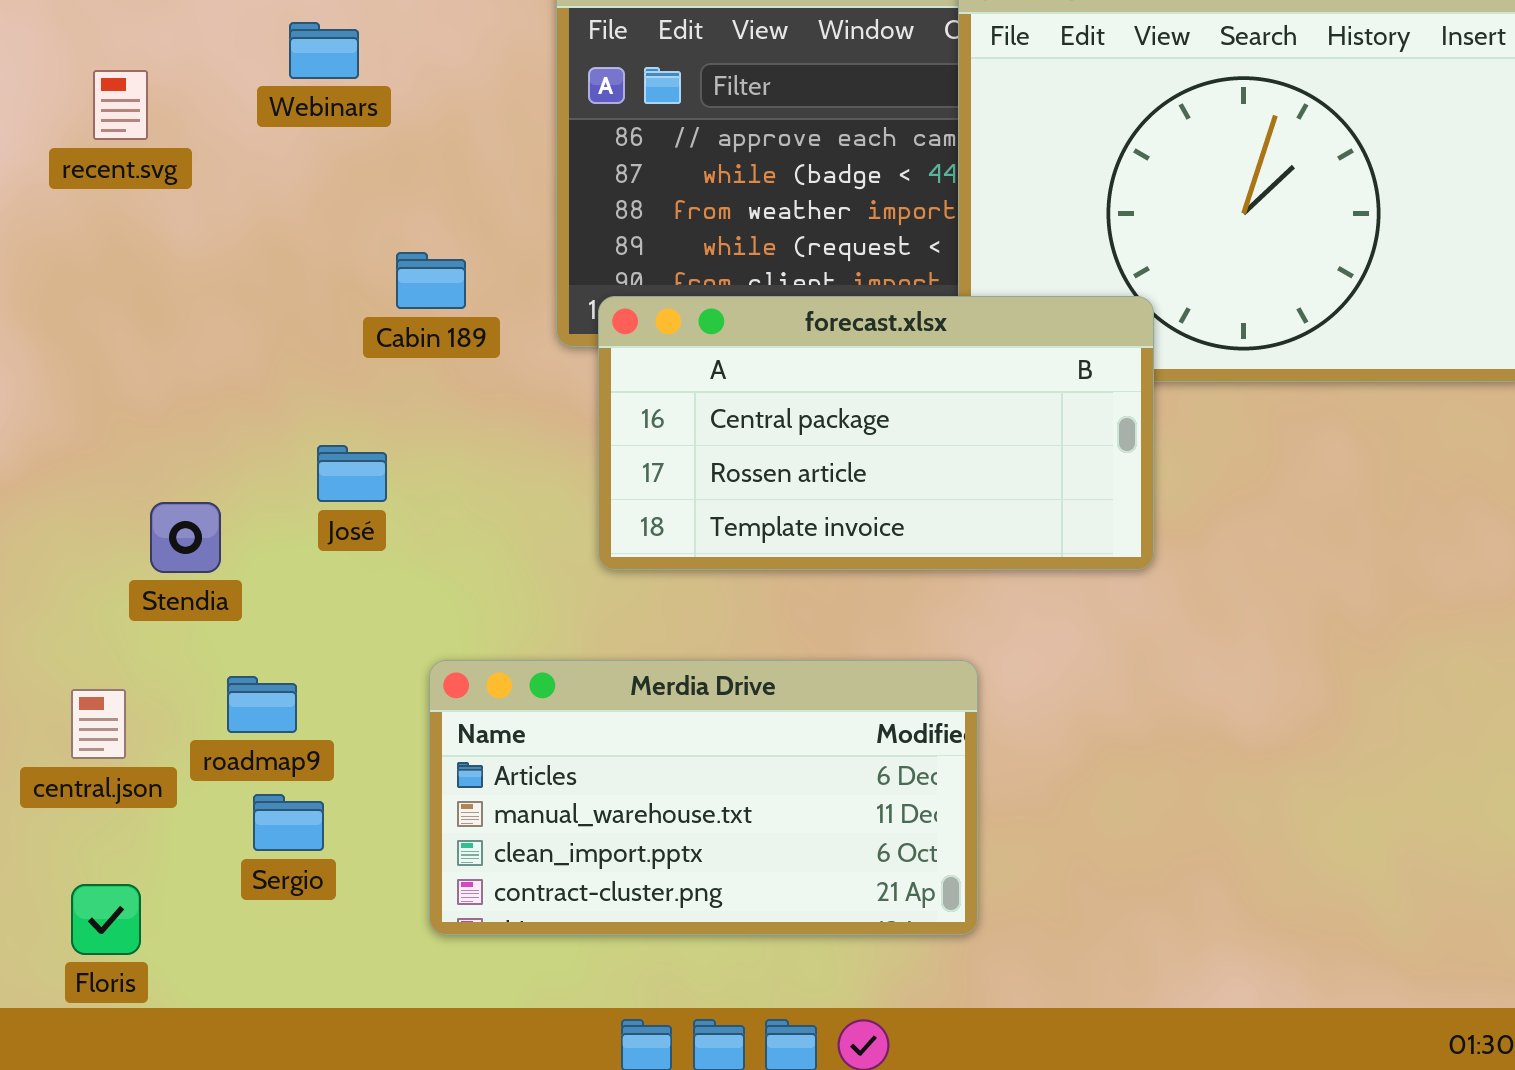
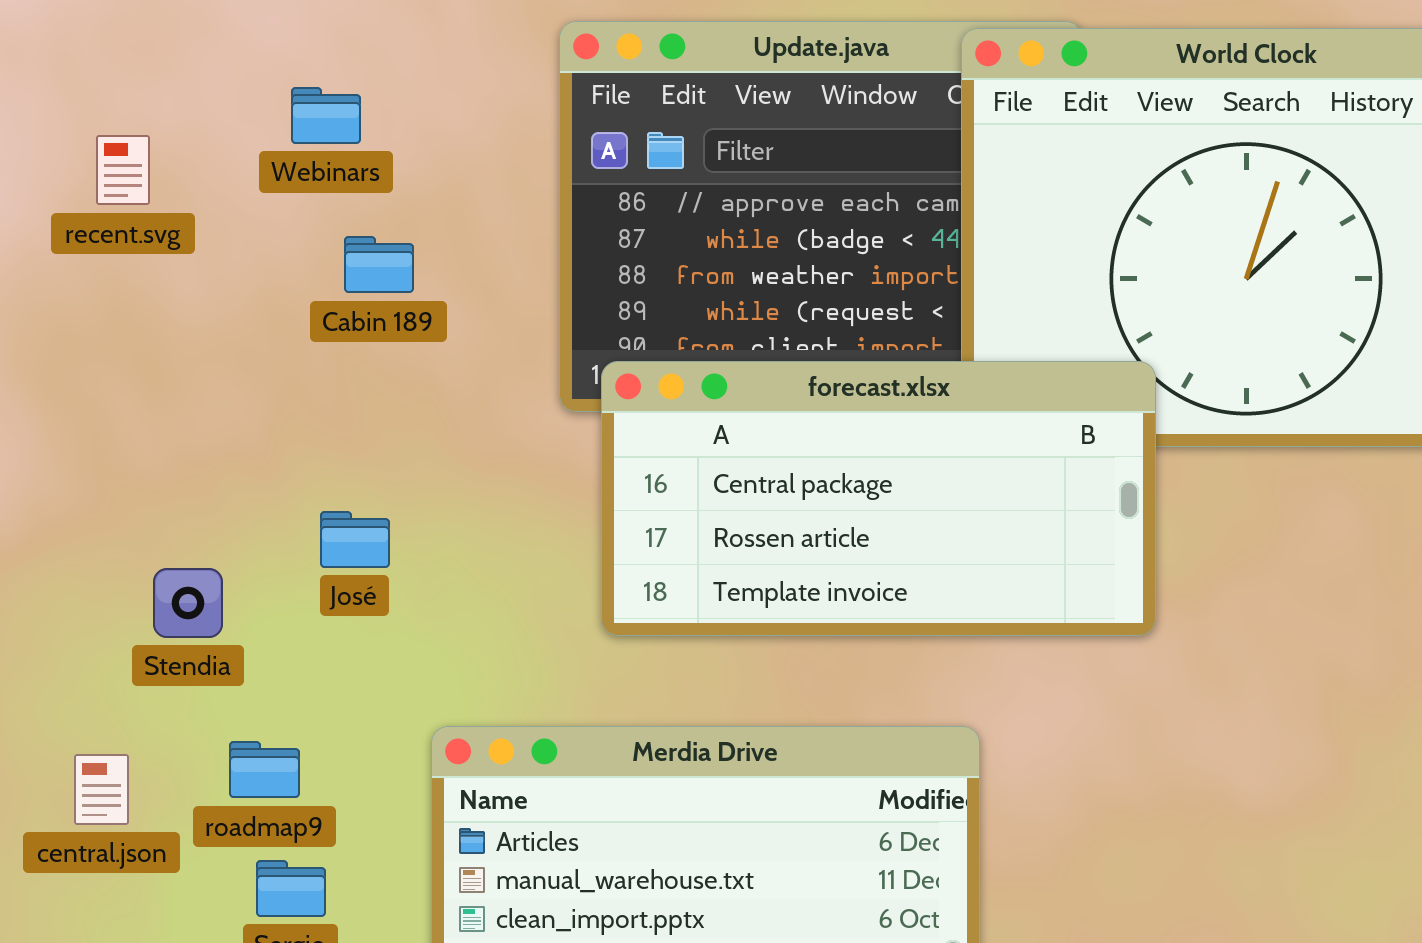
Cabin 189: [396,252,466,309] -> [344,236,414,293], moved

